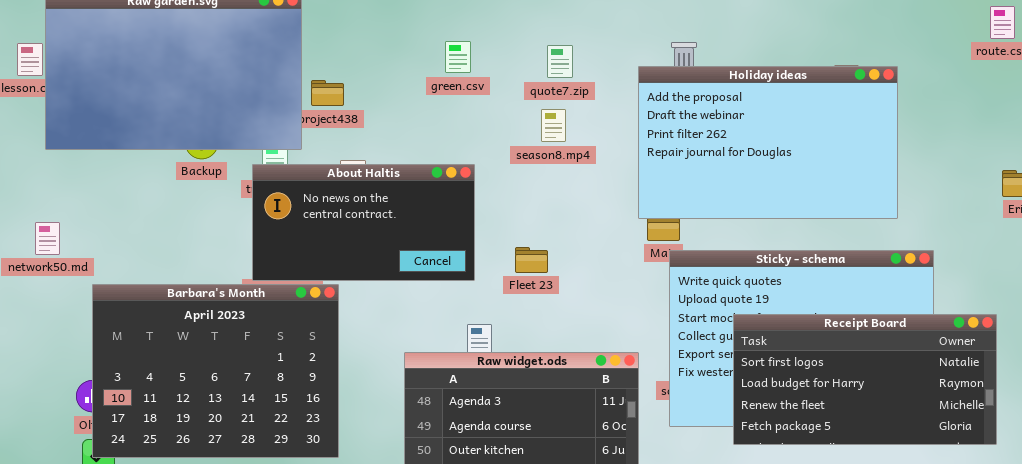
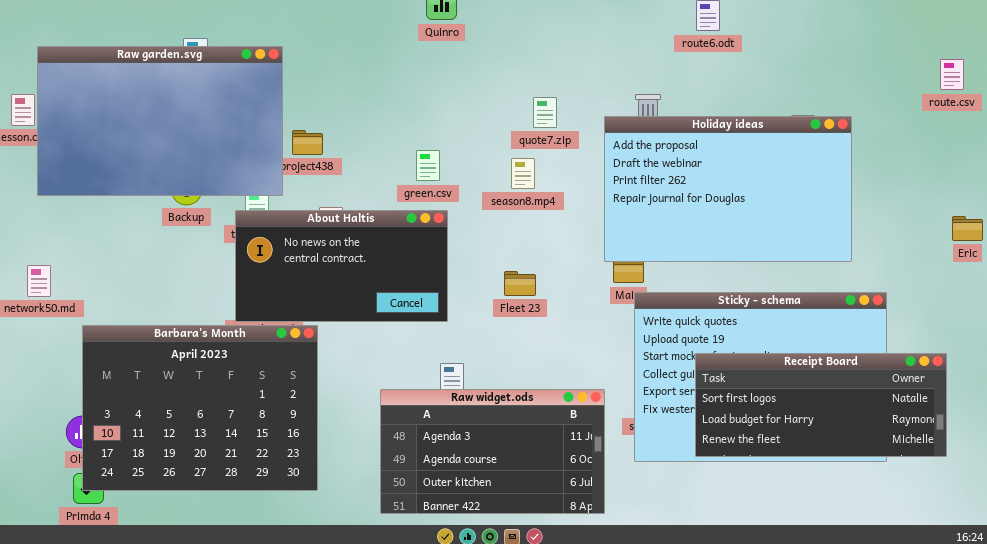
green.csv: [445,41,471,73] -> [416,150,440,181], moved
quote7.zip: [547,45,573,78] -> [533,97,557,128], moved
Fleet 23: [515,247,548,273] -> [504,271,536,296], moved
Receipt Board: [733,314,997,445] -> [695,353,947,457], resized

